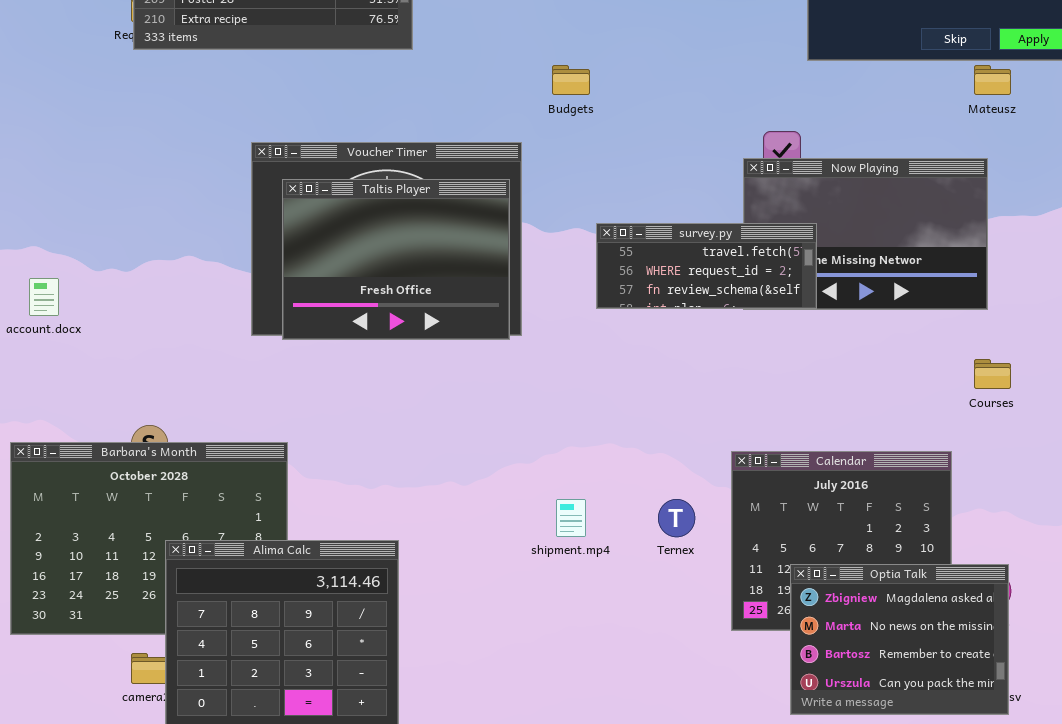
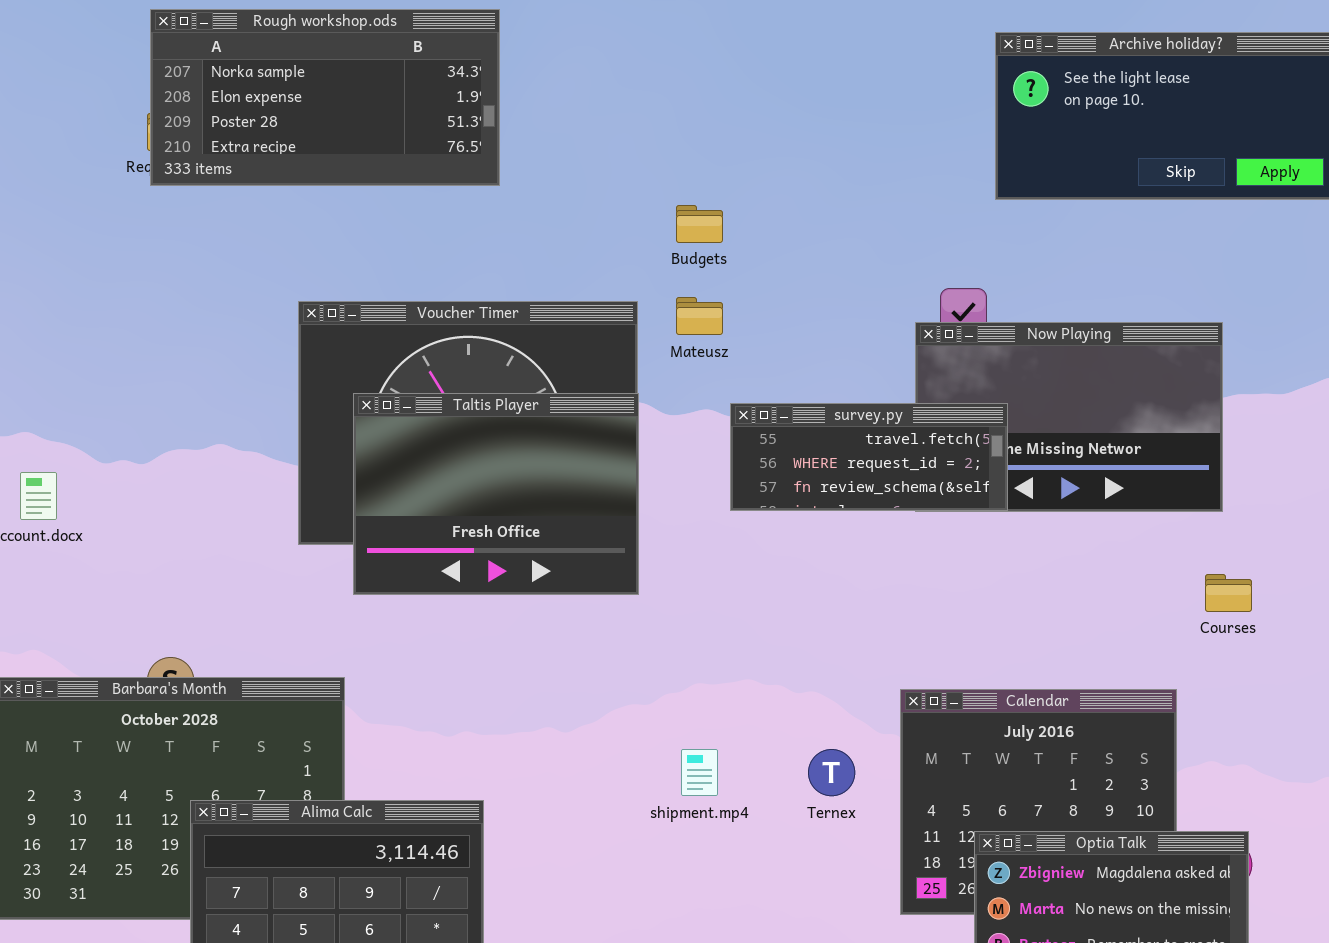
Mateusz: [974,65,1011,95] -> [676,297,723,335], moved
Taltis Player: [282,179,510,340] -> [353,393,639,595], moved

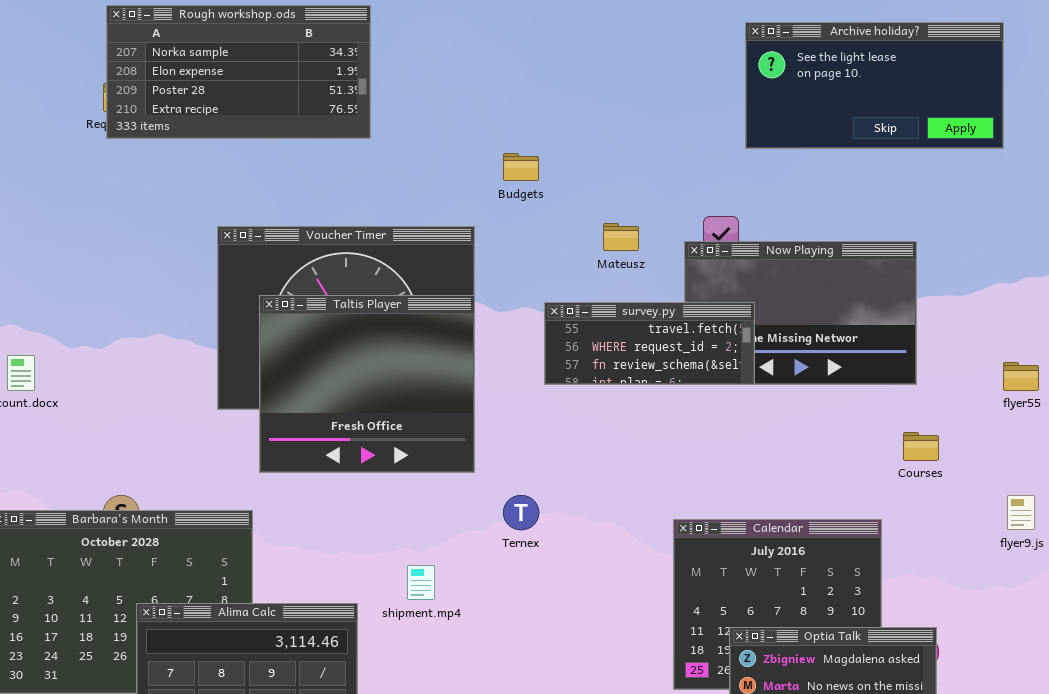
Mateusz: [676,297,723,335] -> [603,223,639,251], moved
Taltis Player: [353,393,639,595] -> [259,295,475,473], resized
shipment.mp4: [681,749,718,796] -> [407,565,435,600], moved
Ternex: [808,749,855,796] -> [503,495,539,530], moved

